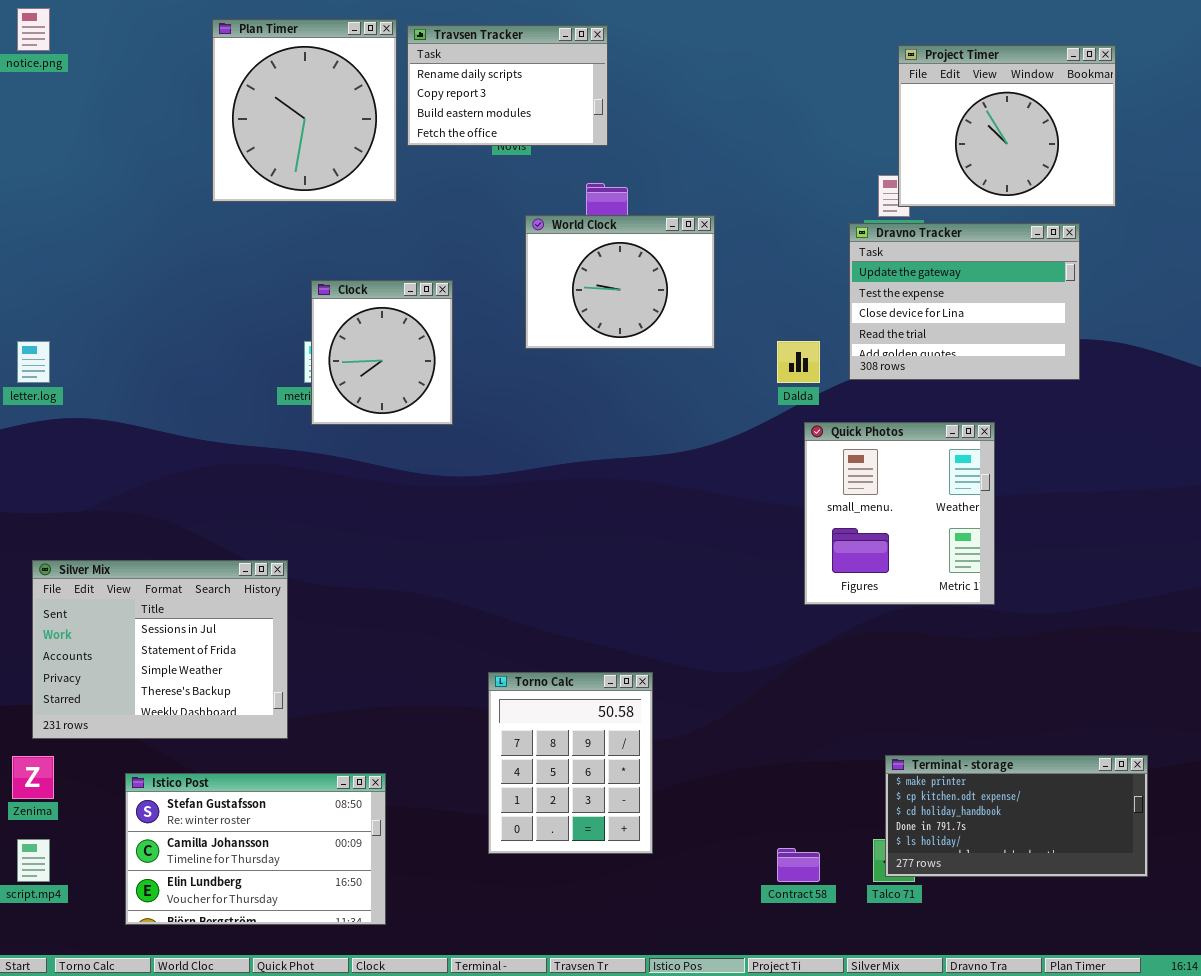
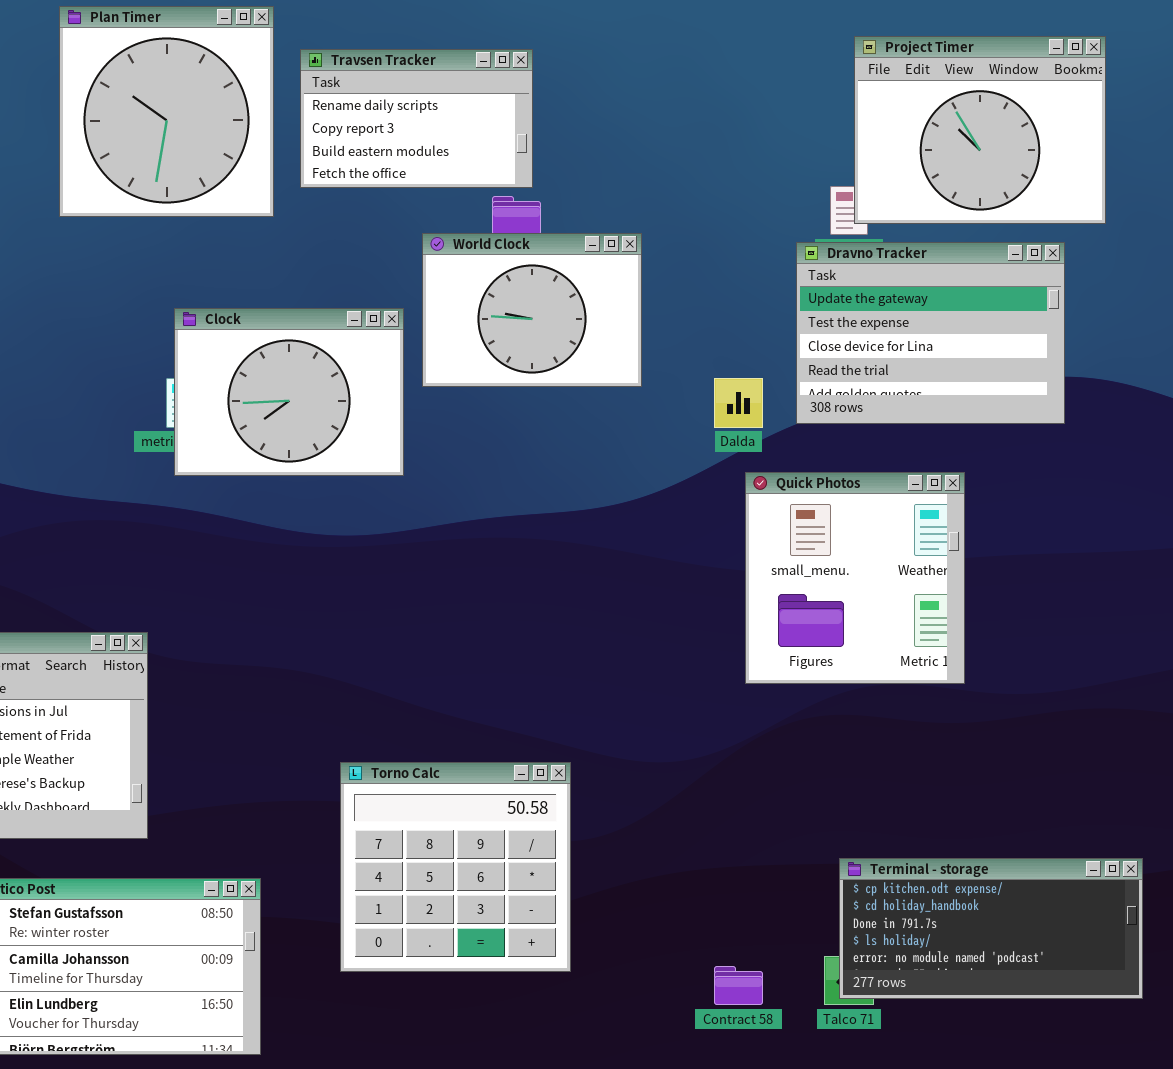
Travsen Tracker: [407,25,608,146] -> [300,49,533,188], moved
Clock: [311,280,453,425] -> [174,308,404,476], resized
Torno Calc: [488,672,653,854] -> [340,762,571,972], resized
Terminal - storage: [885,755,1148,877] -> [839,858,1143,999], scrolled down 1 row

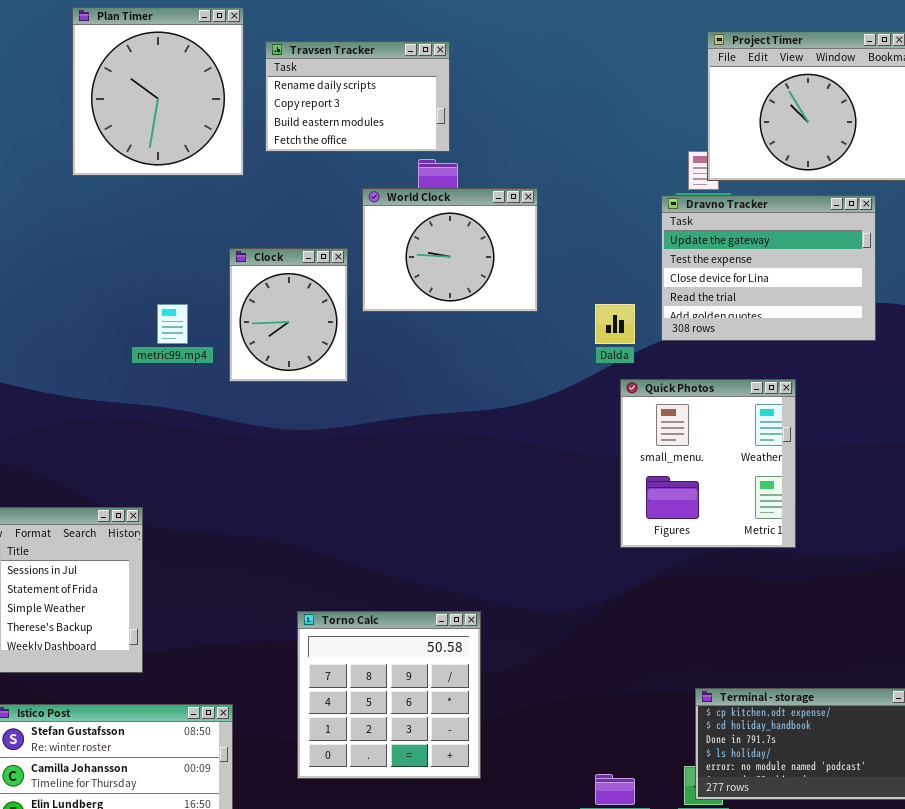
Clock: [174,308,404,476] -> [229,248,348,382], resized

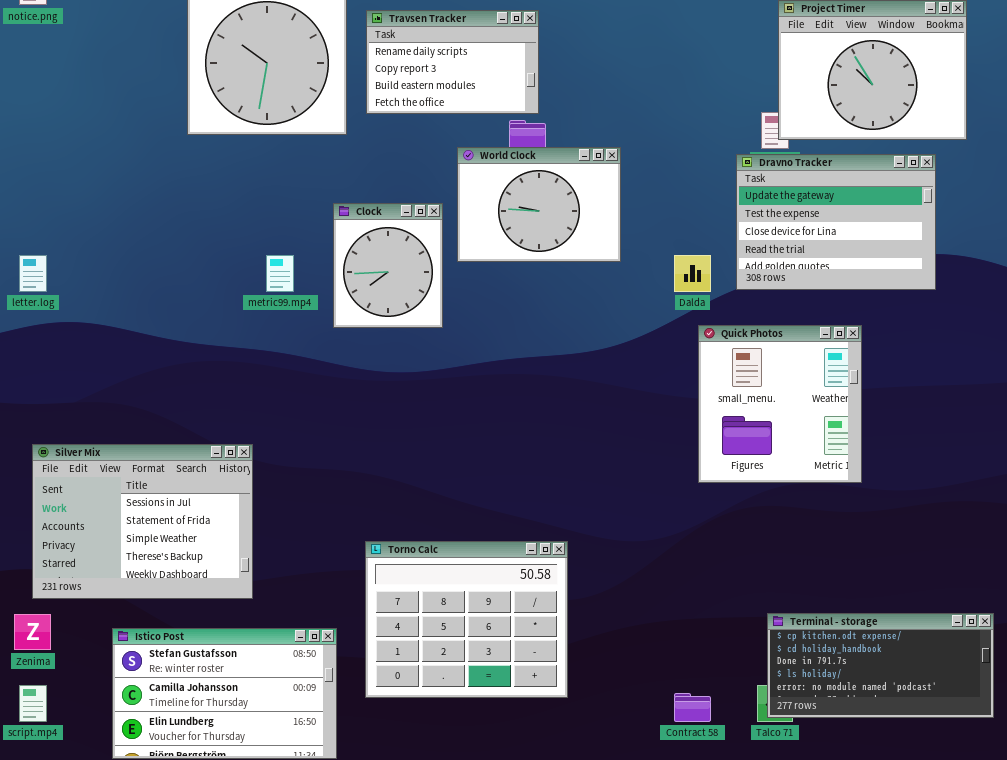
Torno Calc: [297,611,481,779] -> [365,541,568,698], resized

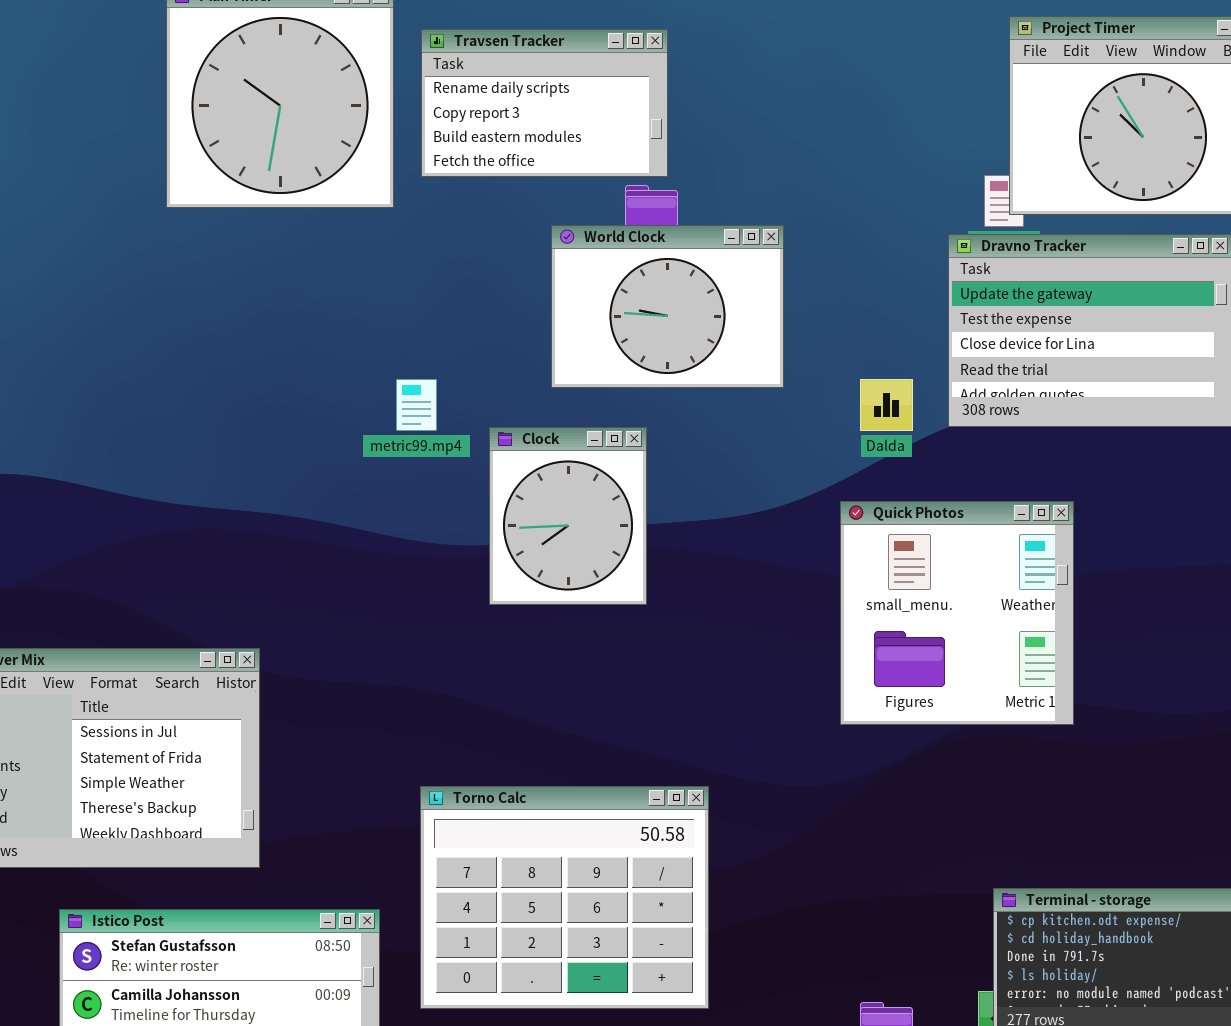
Clock: [333,203,443,328] -> [489,427,647,605], moved
metric99.mp4: [266,255,294,292] -> [396,379,437,431], moved
Quick Photos: [698,325,862,483] -> [840,501,1074,725], moved

